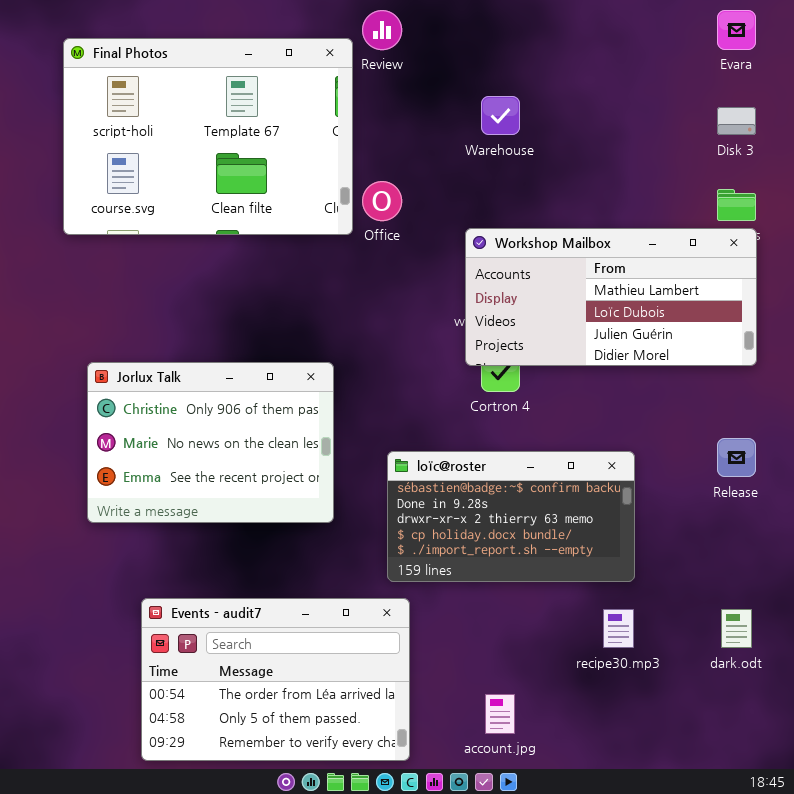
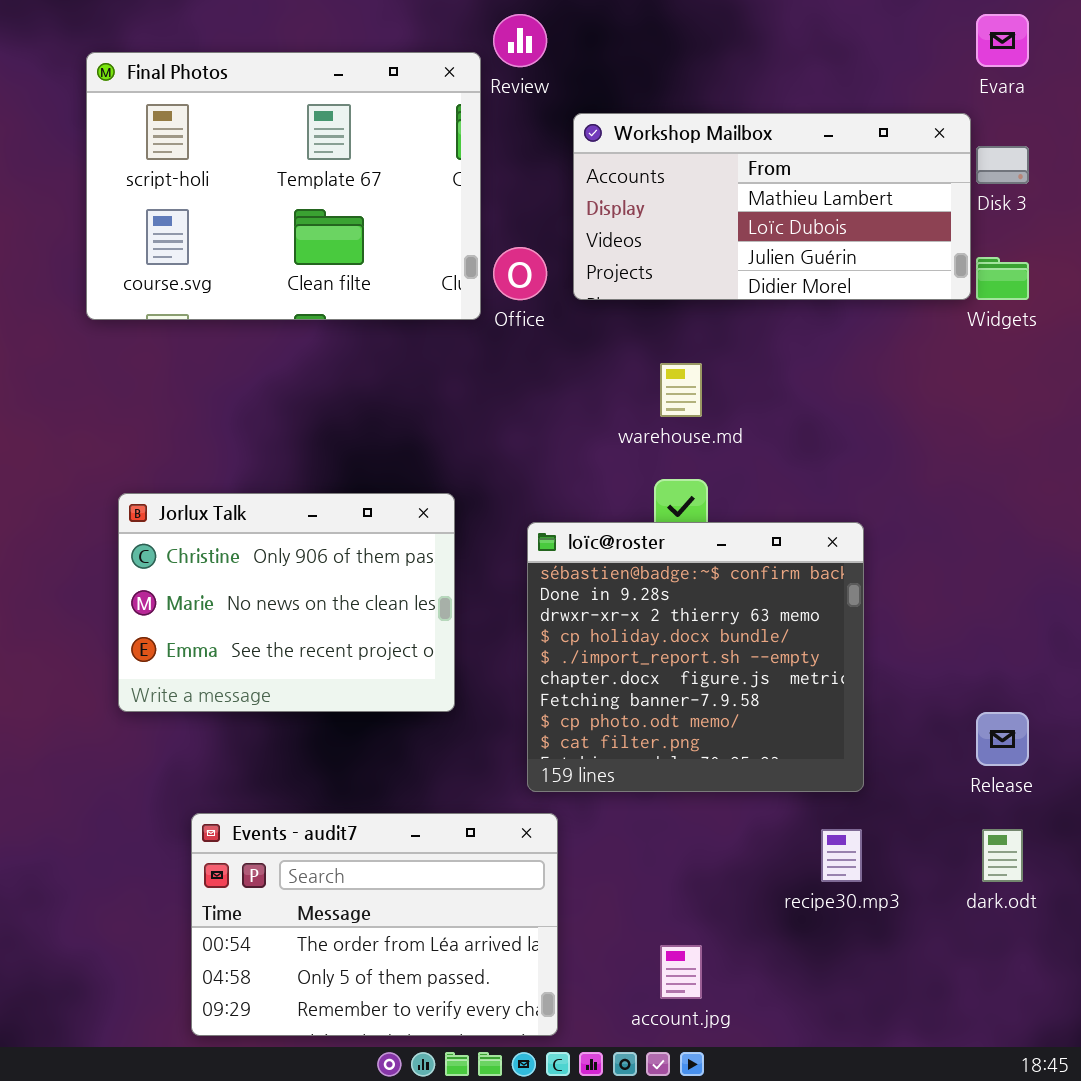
Workshop Mailbox: [465,228,757,366] -> [573,113,971,300], moved
Release: [717,438,756,477] -> [976,712,1029,766], moved
loïc@roster: [387,451,635,582] -> [527,522,864,792], resized

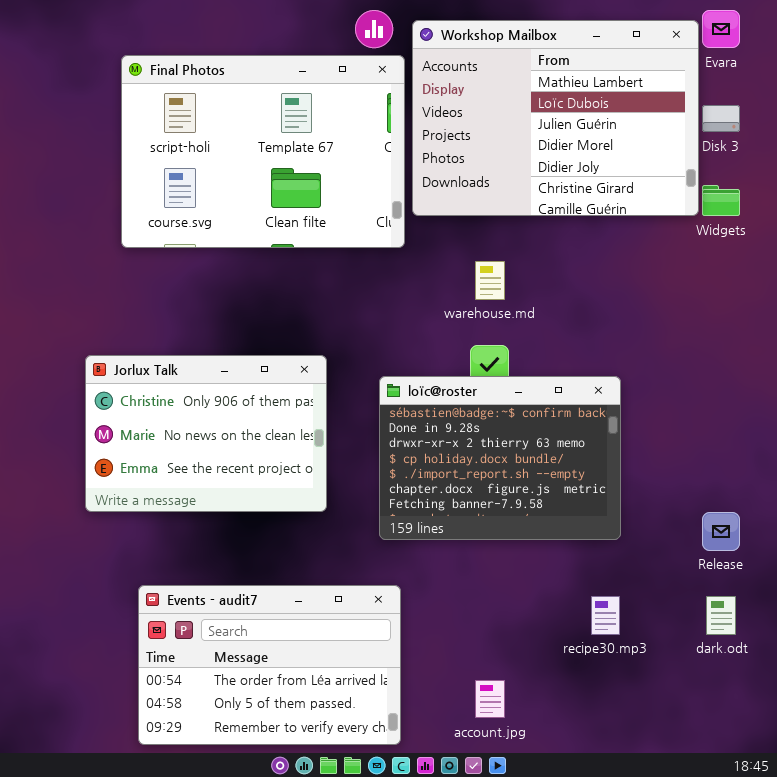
Final Photos: [86,52,481,320] -> [121,55,405,248], moved
Workshop Mailbox: [573,113,971,300] -> [412,20,699,216], resized
loïc@roster: [527,522,864,792] -> [379,376,621,540], resized

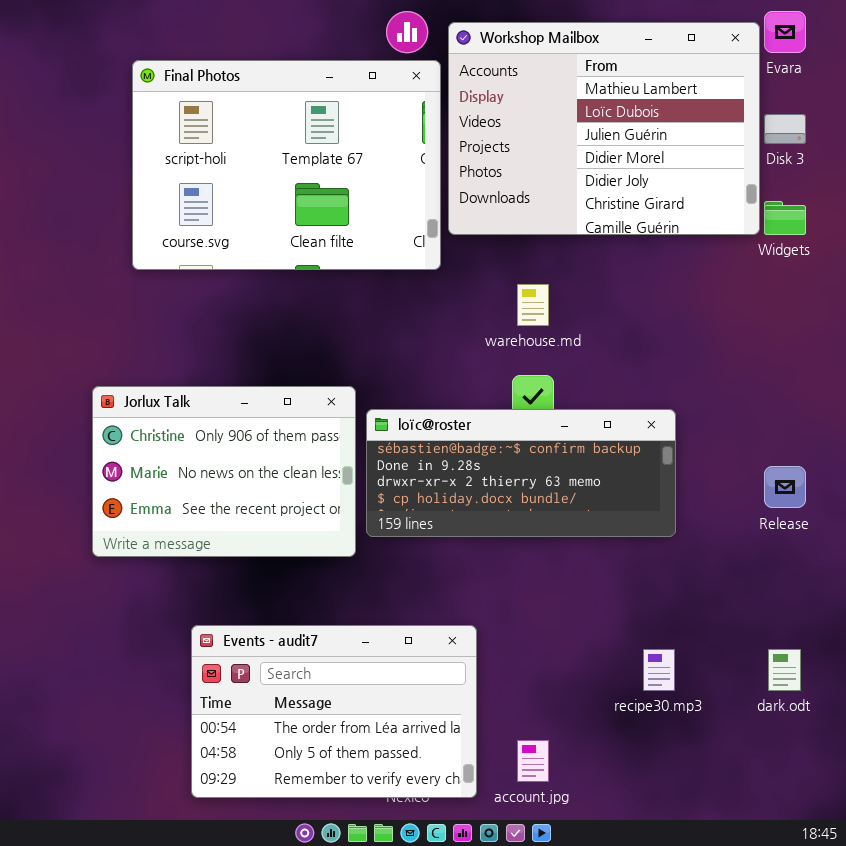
loïc@roster: [379,376,621,540] -> [366,409,676,537], resized
Release: [702,512,740,551] -> [764,466,806,508], moved
Events - audit7: [138,585,401,745] -> [191,625,477,798], moved

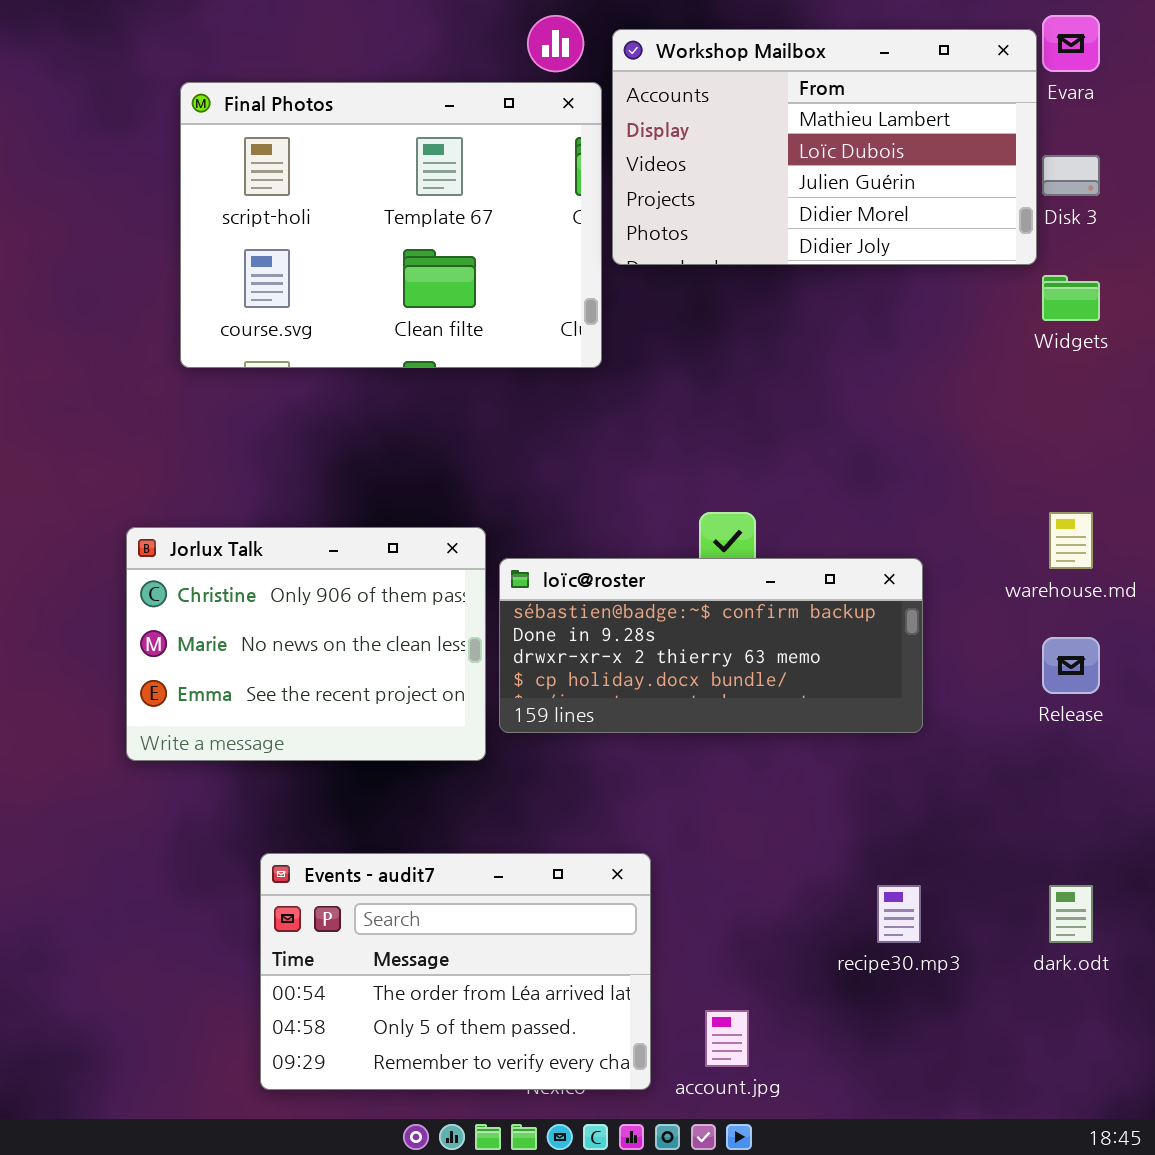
Workshop Mailbox: [448,22,760,235] -> [612,29,1037,265], resized
warehouse.md: [517,284,549,326] -> [1049,512,1093,569], moved

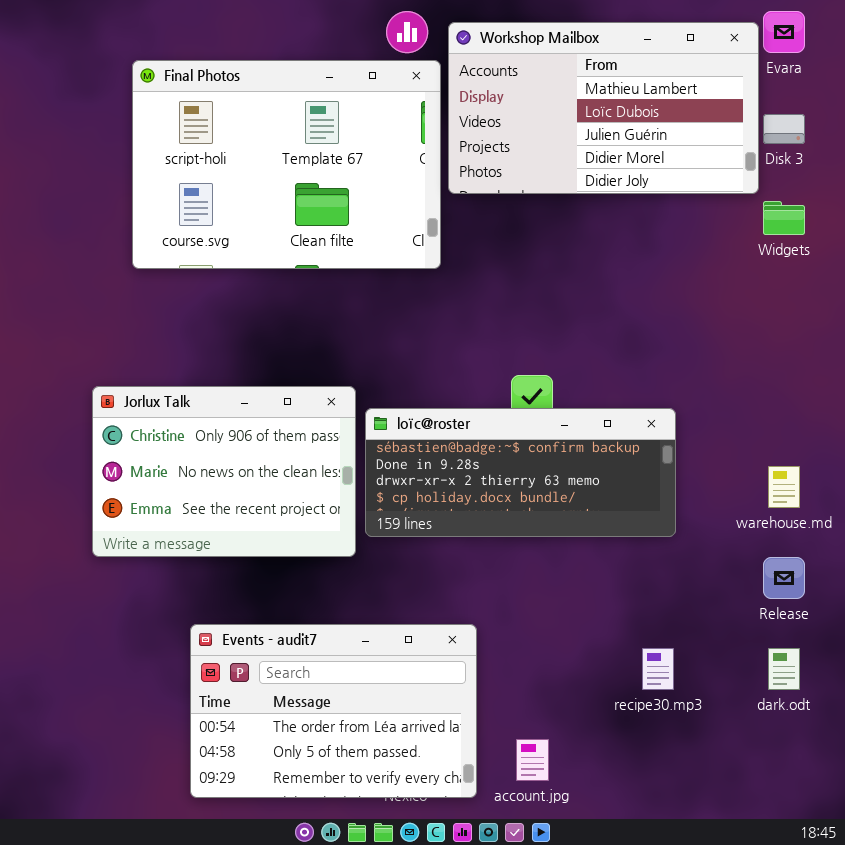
warehouse.md: [1049,512,1093,569] -> [768,466,800,508], moved
Release: [1042,637,1100,694] -> [763,557,805,599], moved

